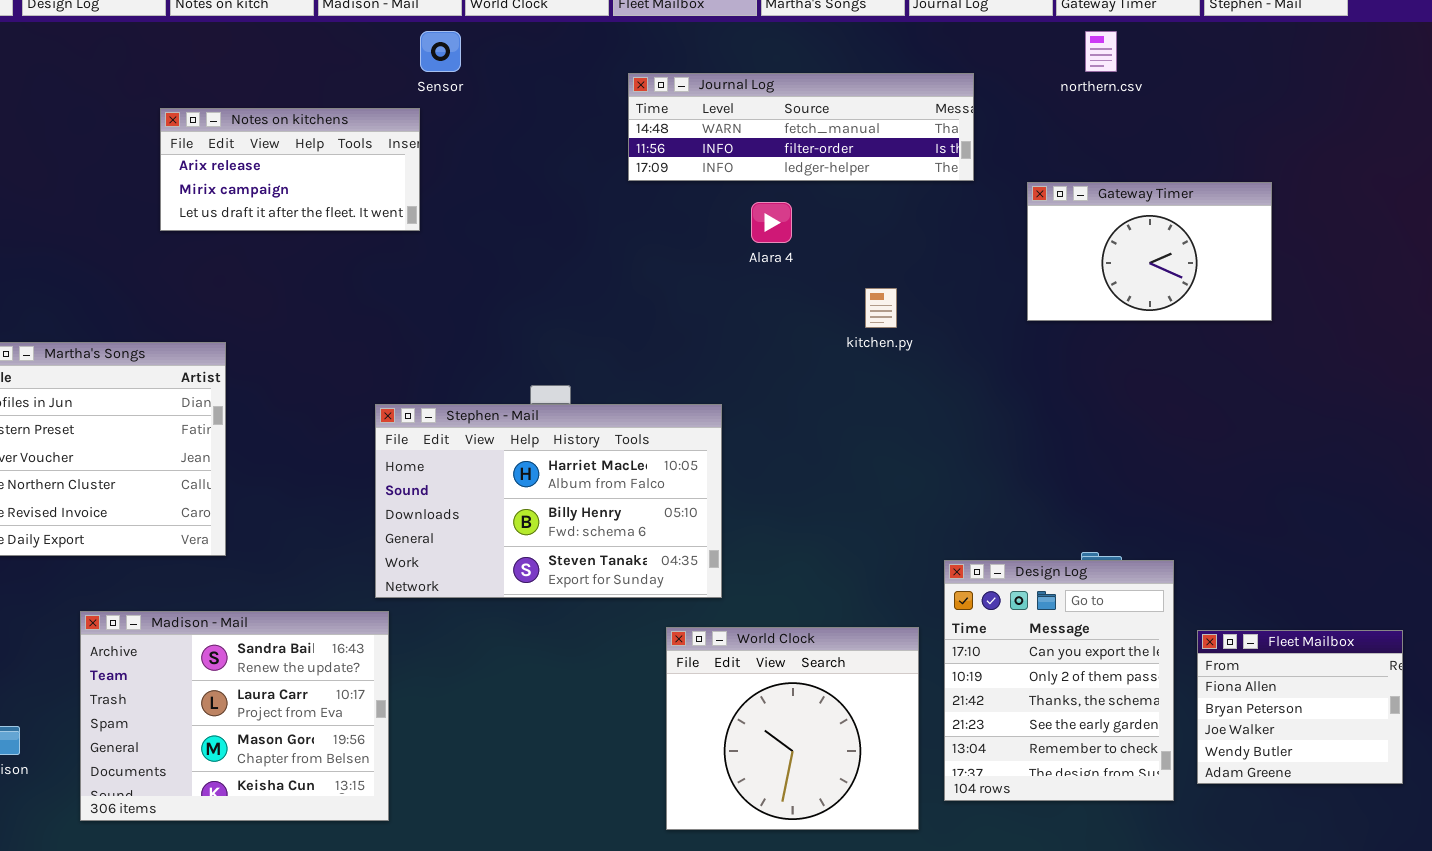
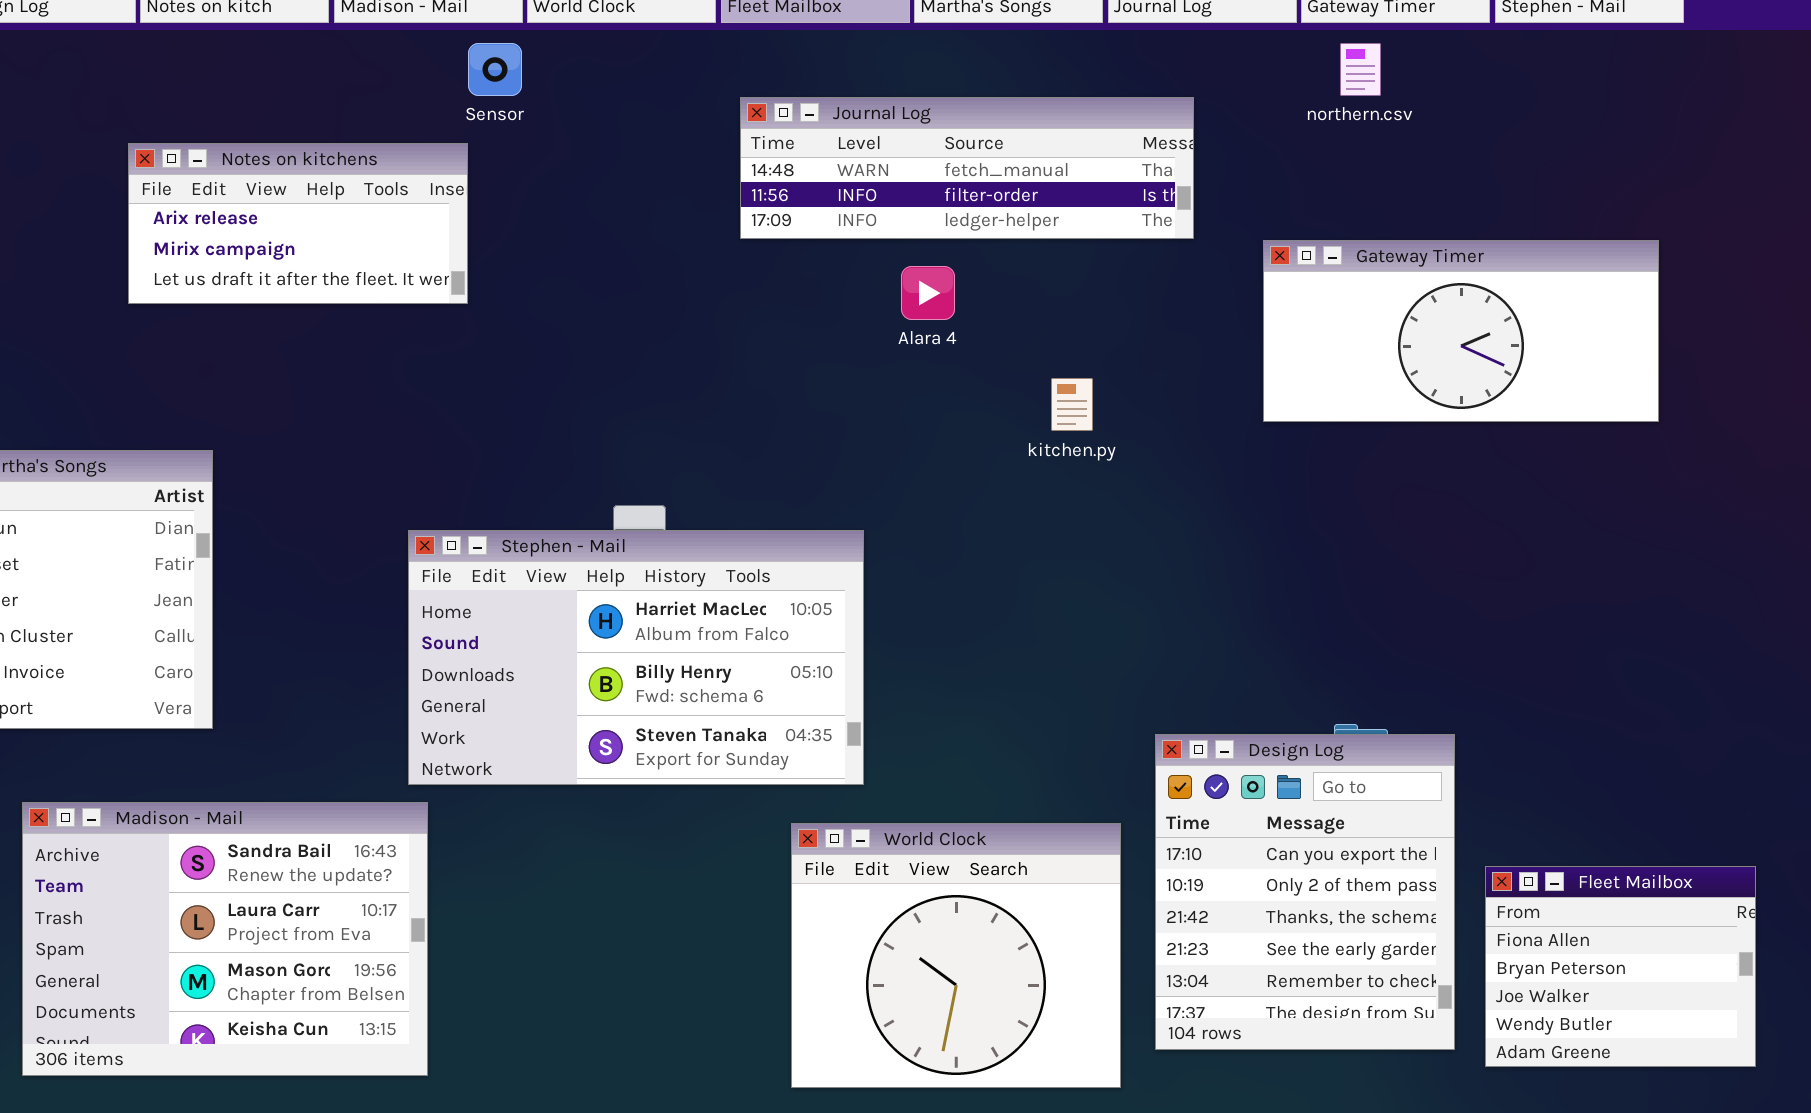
Gateway Timer: [1027,182,1272,321] -> [1263,240,1659,422], resized
Fleet Mailbox: [1197,630,1403,784] -> [1485,866,1756,1067], moved

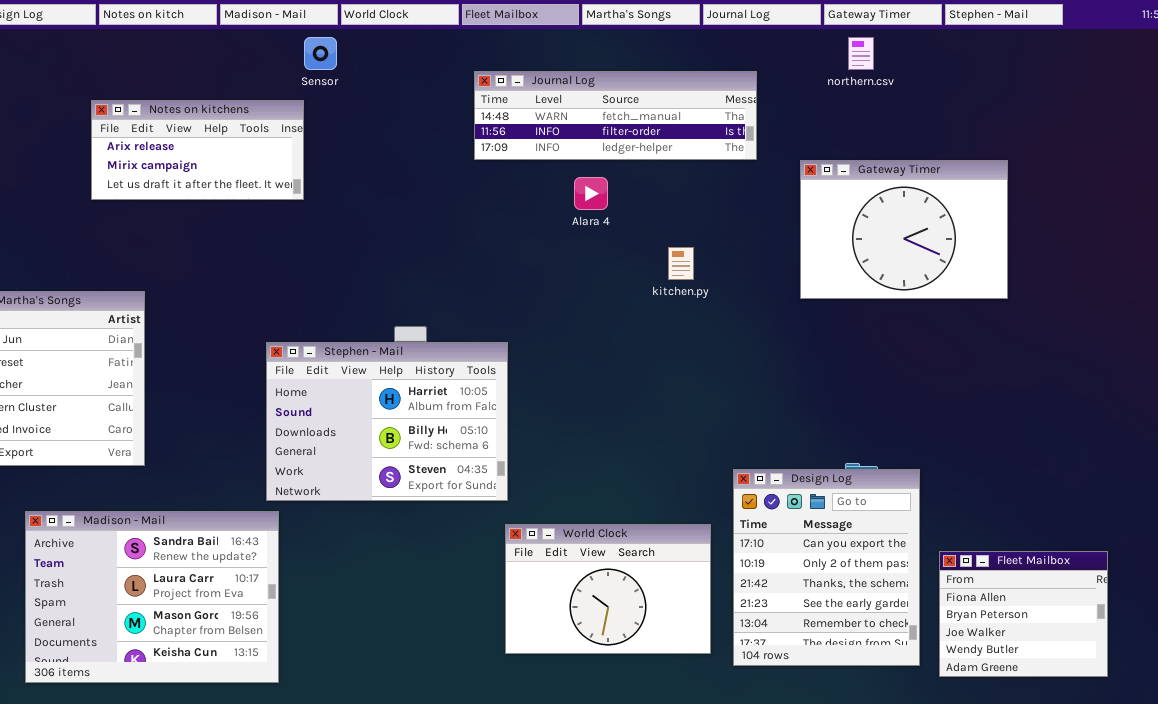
Gateway Timer: [1263,240,1659,422] -> [800,160,1008,299], resized
Stephen - Mail: [408,530,864,785] -> [266,342,508,501], resized
World Clock: [791,823,1121,1088] -> [505,524,711,654], resized

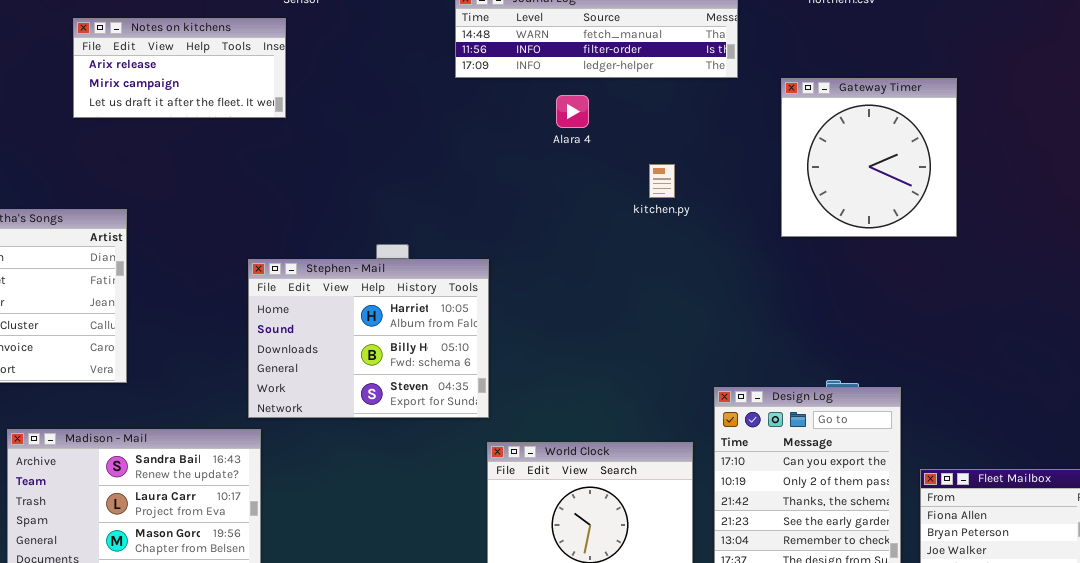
Gateway Timer: [800,160,1008,299] -> [781,78,957,237], resized

